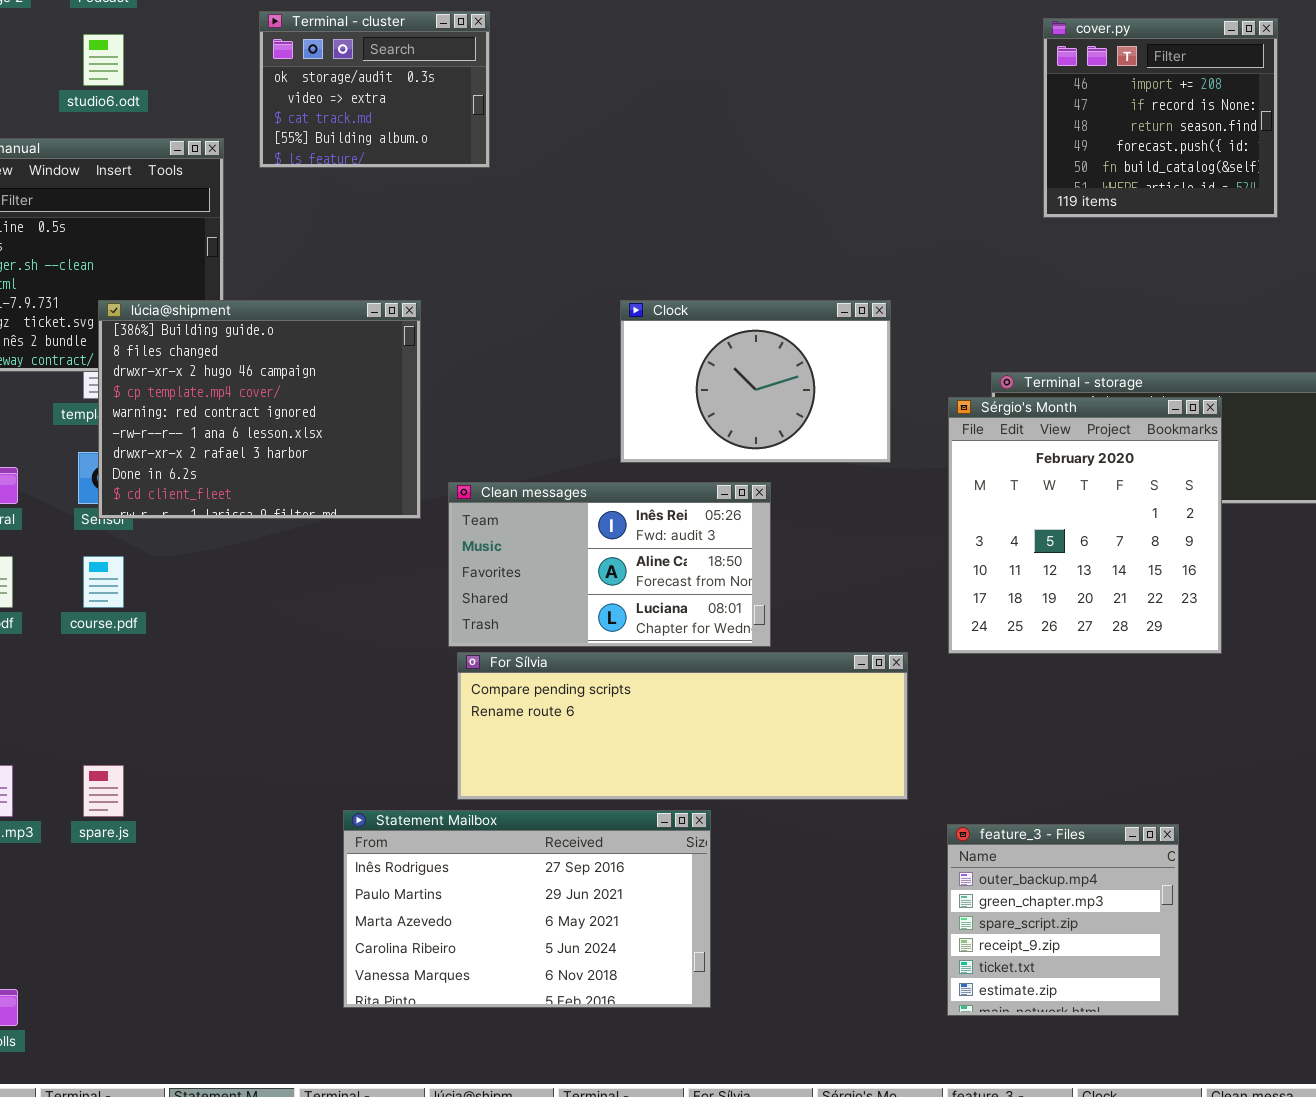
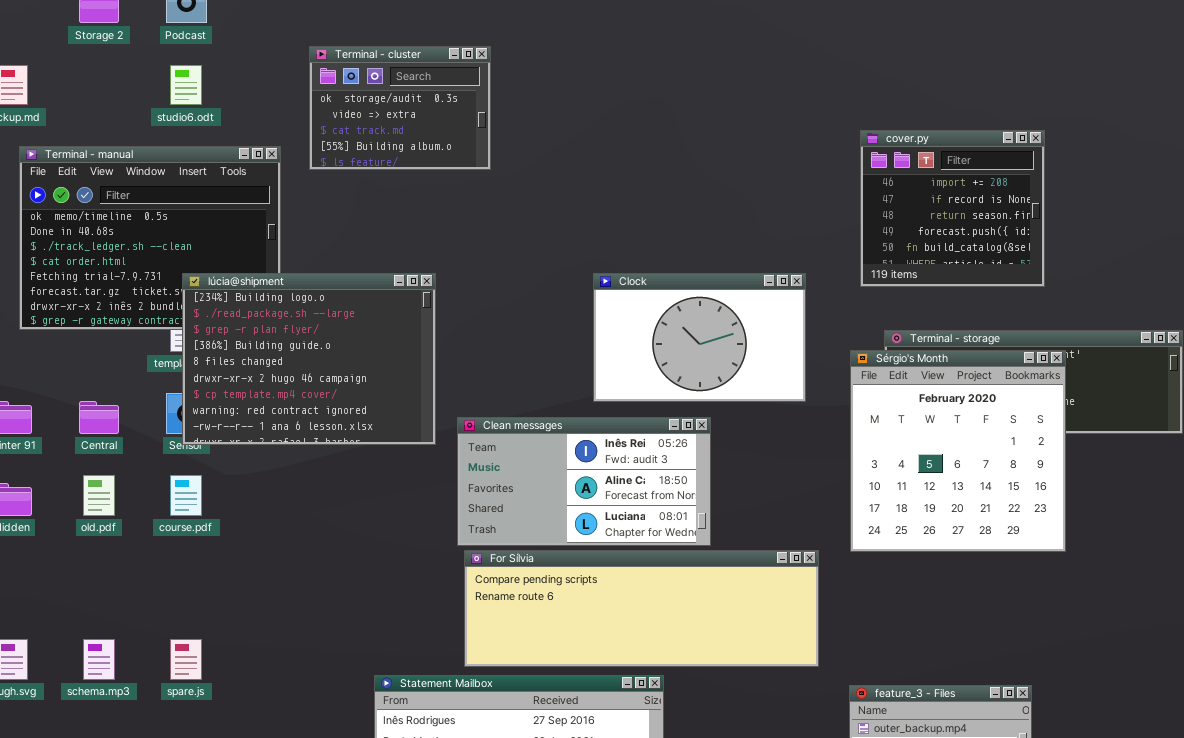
cover.py: [1043,18,1278,218] -> [860,130,1045,287], moved
lúcia@shipment: [98,300,421,519] -> [182,273,436,445], scrolled up 3 rows

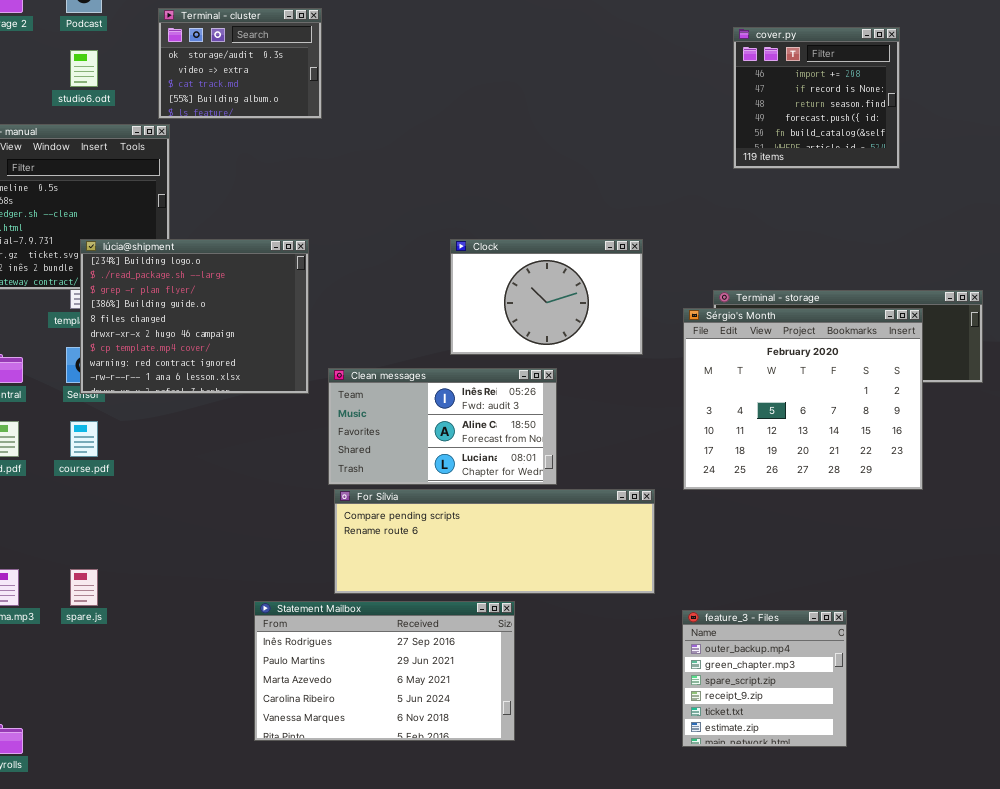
Terminal - cluster: [309,46,491,170] -> [158,8,322,119], moved
cover.py: [860,130,1045,287] -> [733,27,900,169], moved
Sérgio's Month: [850,350,1066,552] -> [683,308,923,490], resized

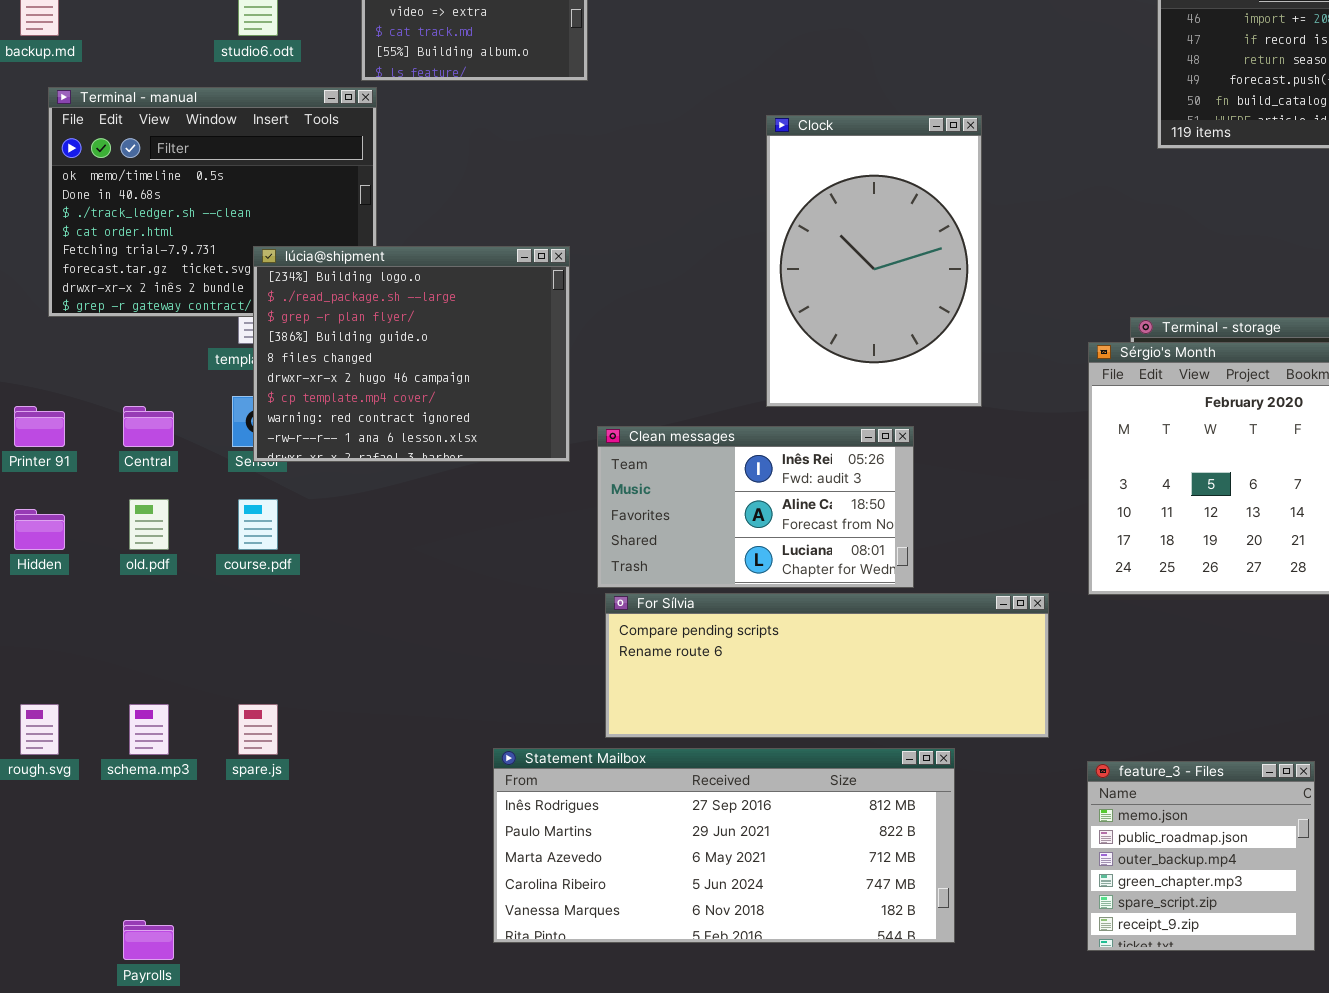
Clock: [450,239,643,355] -> [766,115,982,407], resized
Statement Mailbox: [254,601,515,741] -> [493,748,955,943], resized
feature_3 - Files: [682,610,847,747] -> [1087,761,1315,951], scrolled up 2 rows

